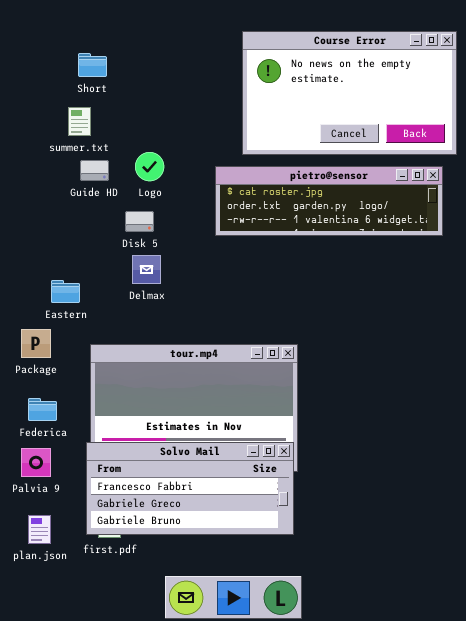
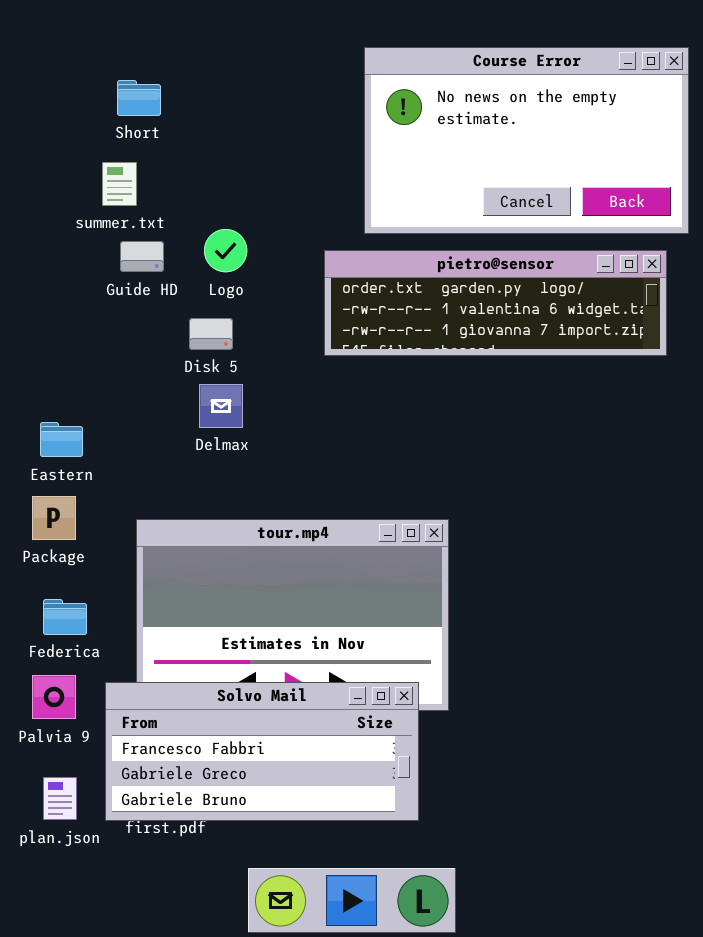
pietro@sensor: [215,166,443,236] -> [324,250,667,356], scrolled down 1 row
Eastern: [51,280,80,303] -> [40,422,83,457], moved
Solvo Mail: [86,442,294,535] -> [105,682,419,821], moved

